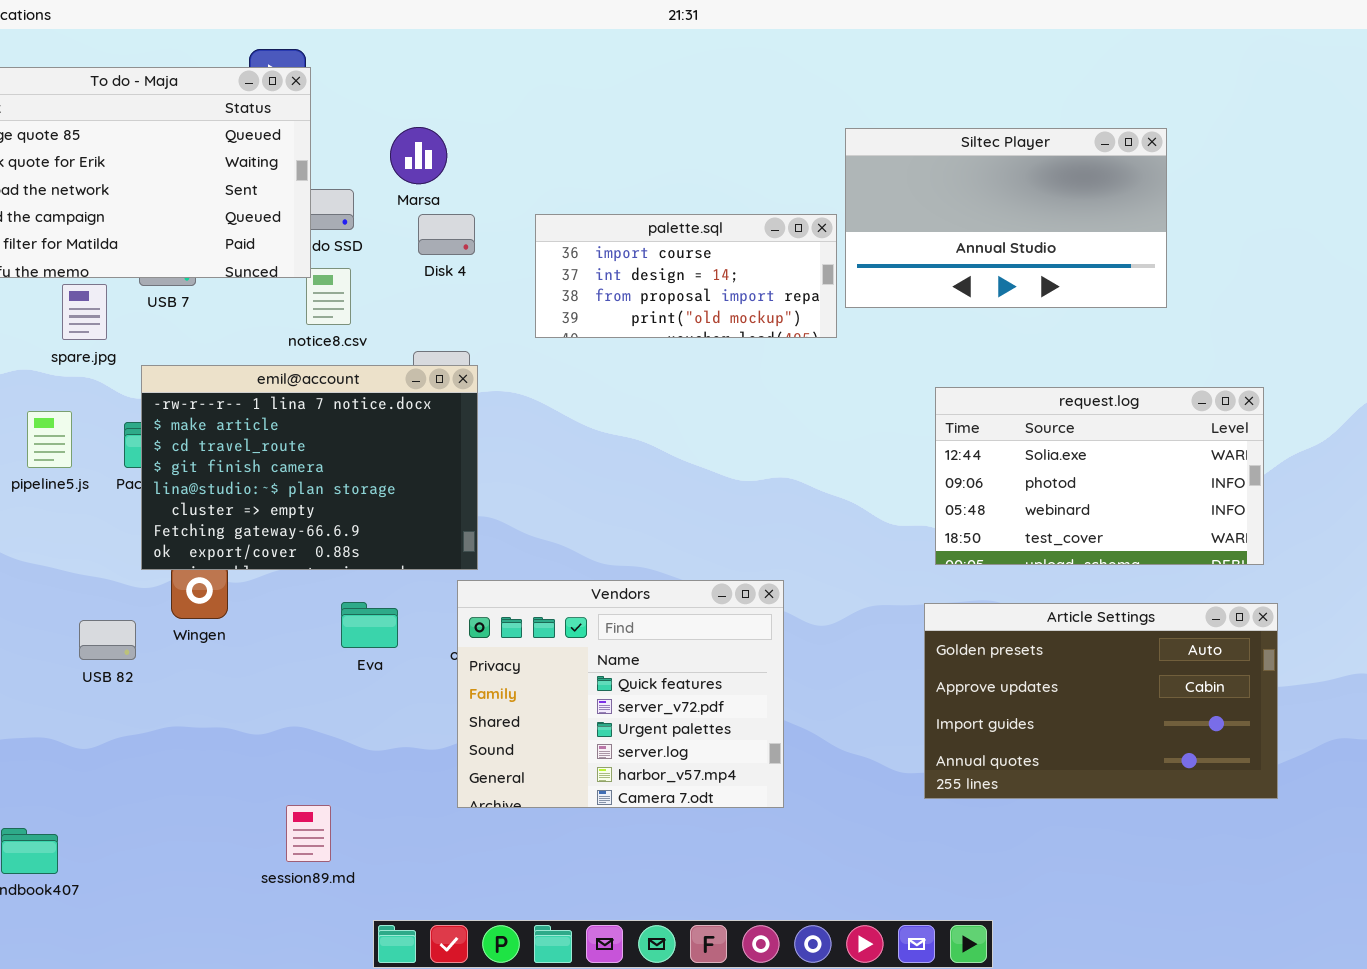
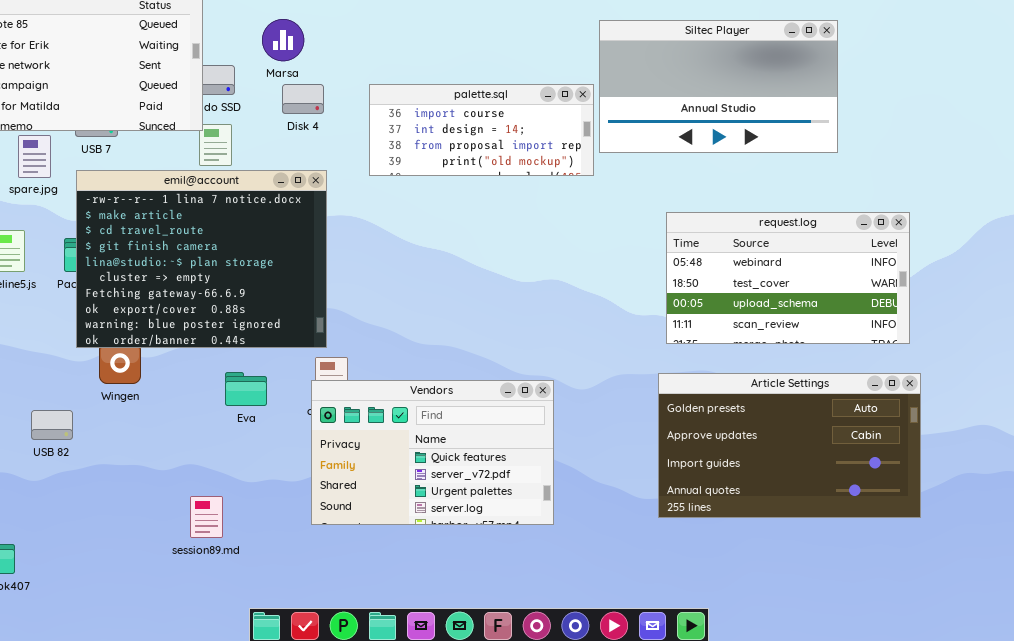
emil@account: [141,365,478,570] -> [76,170,327,348], resized
request.log: [935,387,1264,565] -> [666,212,910,344], scrolled down 2 rows
Vendors: [457,580,784,808] -> [311,380,554,525], resized
USB 82: [79,620,136,660] -> [31,410,73,440], moved
session89.md: [286,805,331,862] -> [190,496,223,538], moved

